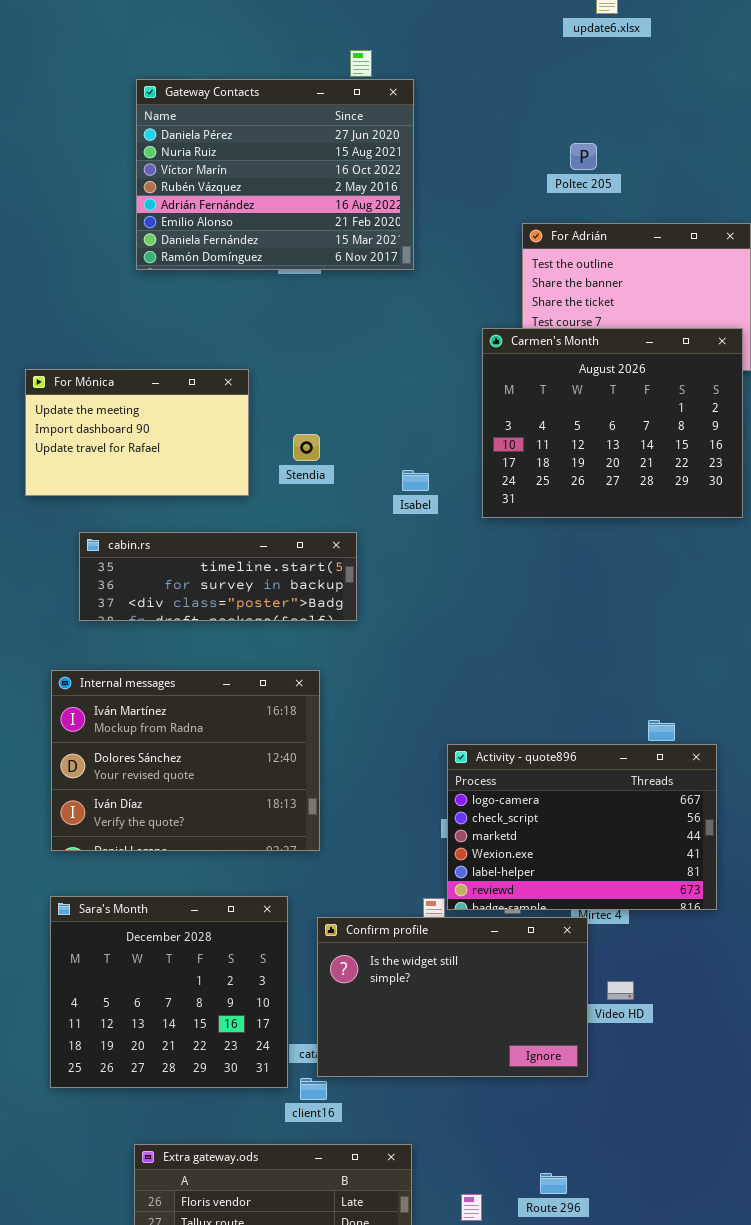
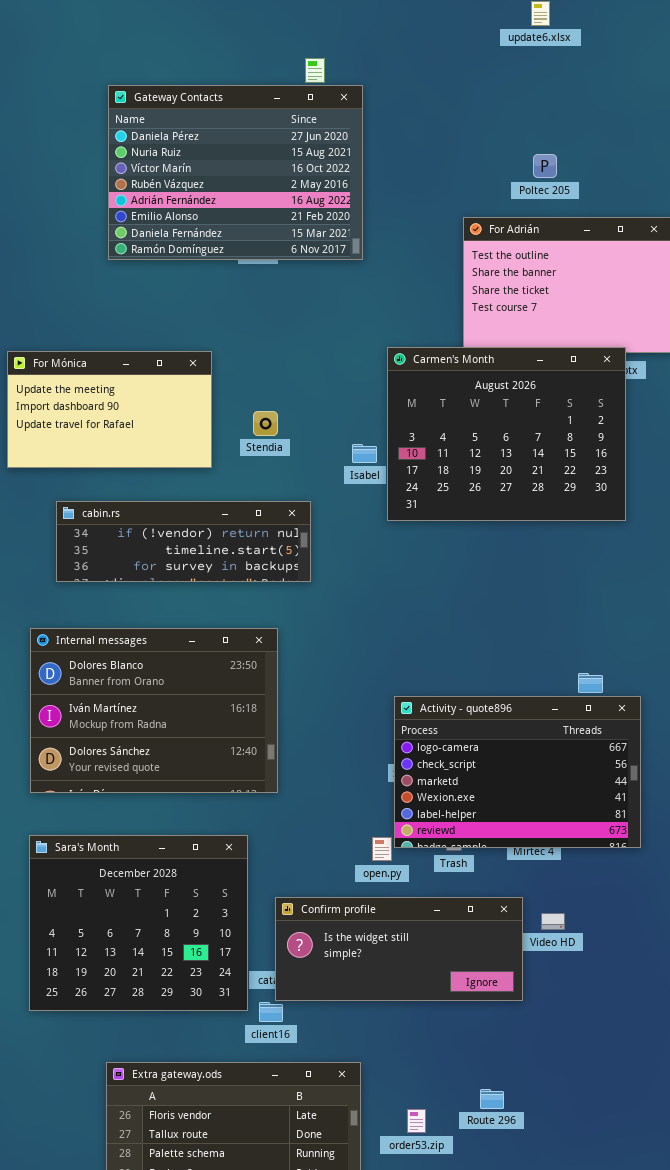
Poltec 205: [570,143,597,170] -> [533,154,557,178], moved
Carmen's Month: [482,328,743,518] -> [387,347,626,521], moved
cabin.rs: [79,532,357,621] -> [56,501,311,582], scrolled up 1 row
Internal messages: [51,670,320,851] -> [30,628,278,793], scrolled up 1 row
Confirm profile: [317,917,588,1077] -> [275,897,523,1001], resized

